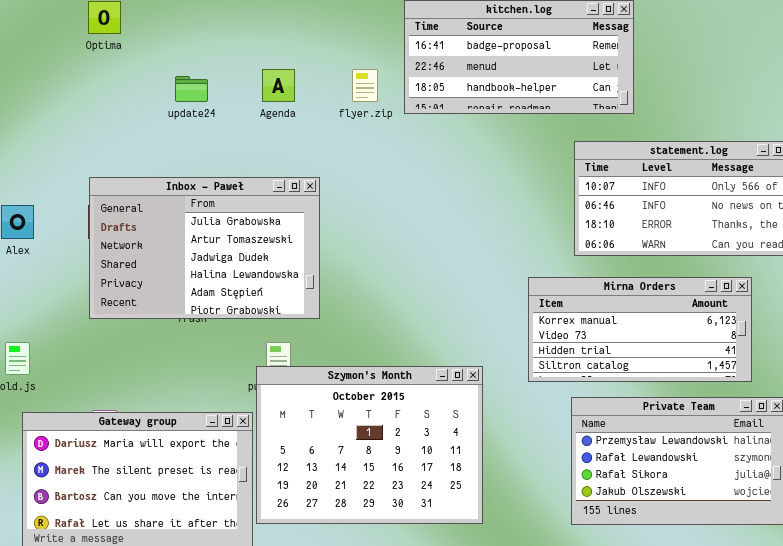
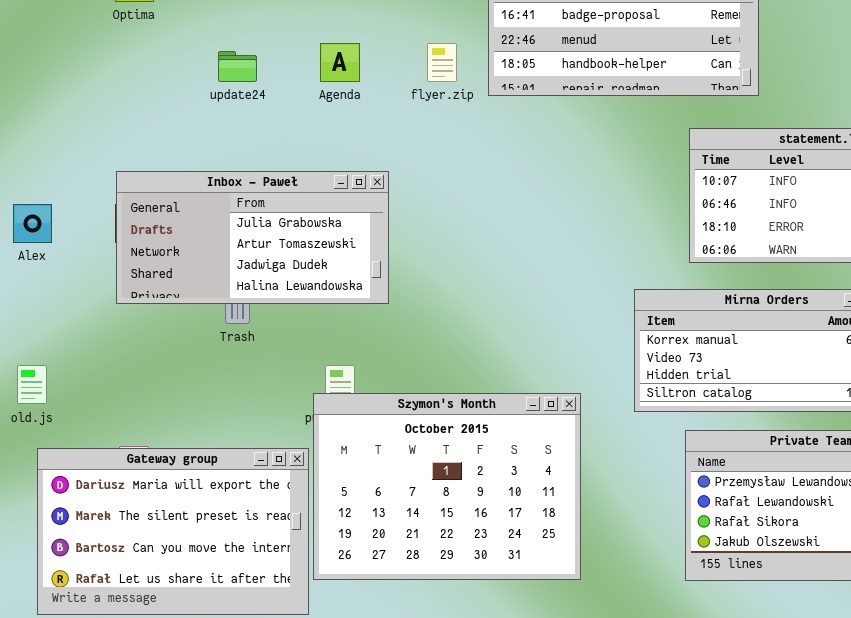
Inbox - Paweł: [89,177,320,319] -> [116,171,389,304], resized

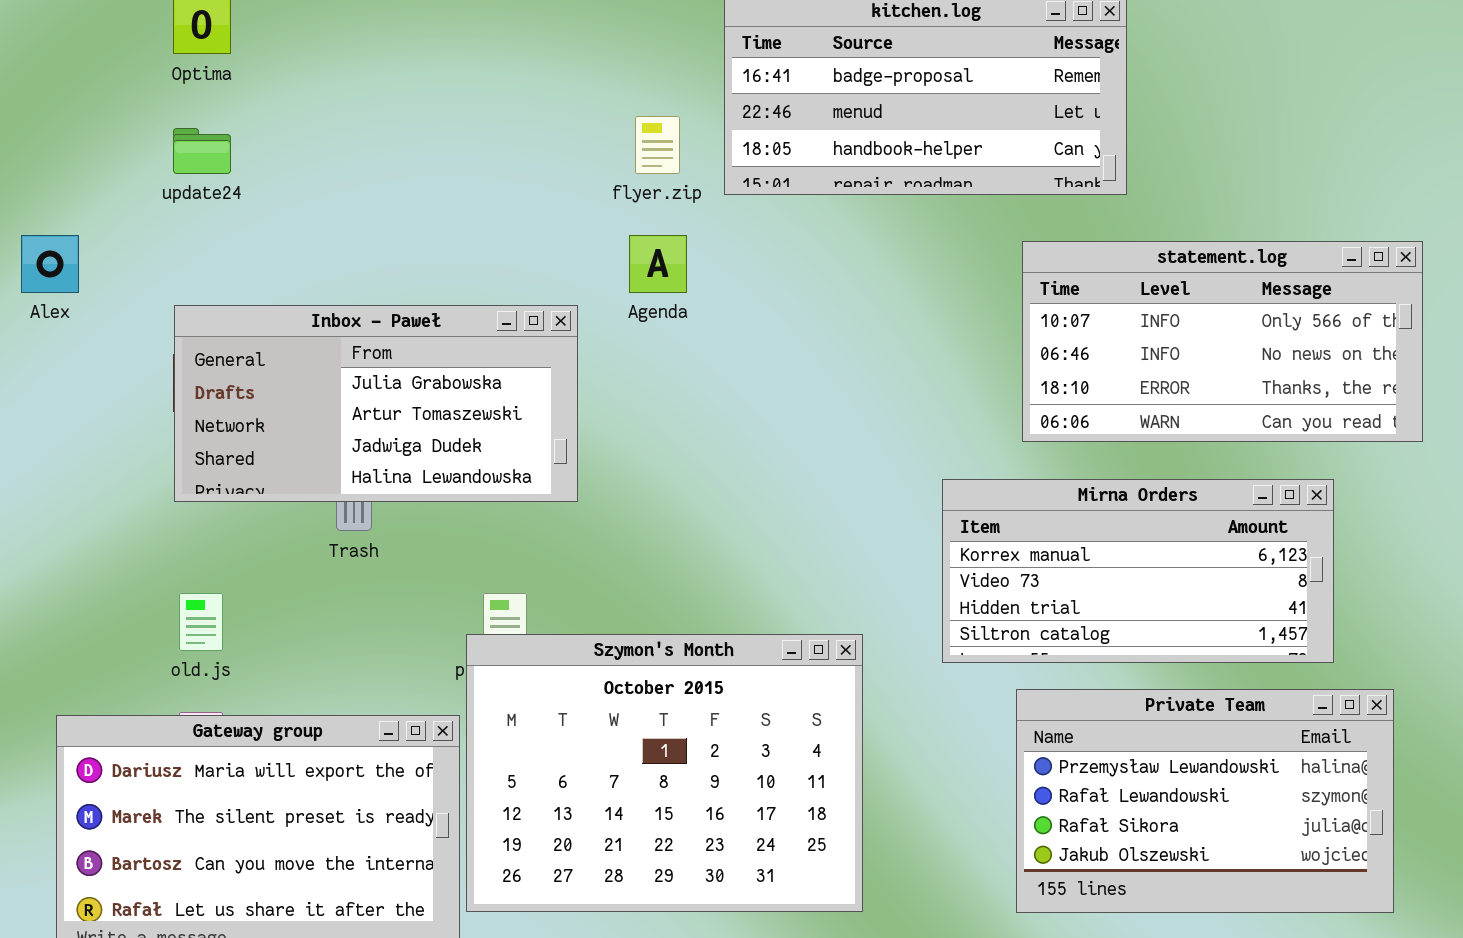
Agenda: [320,43,360,82] -> [629,235,687,293], moved
update24: [218,51,257,82] -> [173,128,231,174], moved
Alex: [13,204,52,243] -> [21,235,79,293], moved
old.js: [17,365,47,404] -> [179,593,223,651], moved

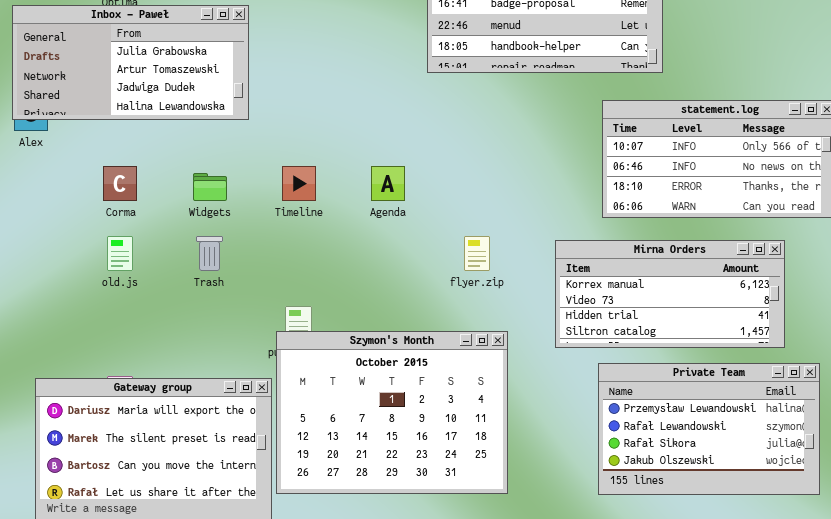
flyer.zip: [635,116,680,174] -> [464,236,490,271], moved
Agenda: [629,235,687,293] -> [371,166,405,201], moved
Inbox - Paweł: [174,305,578,502] -> [12,5,249,120], moved
old.js: [179,593,223,651] -> [107,236,133,271], moved

